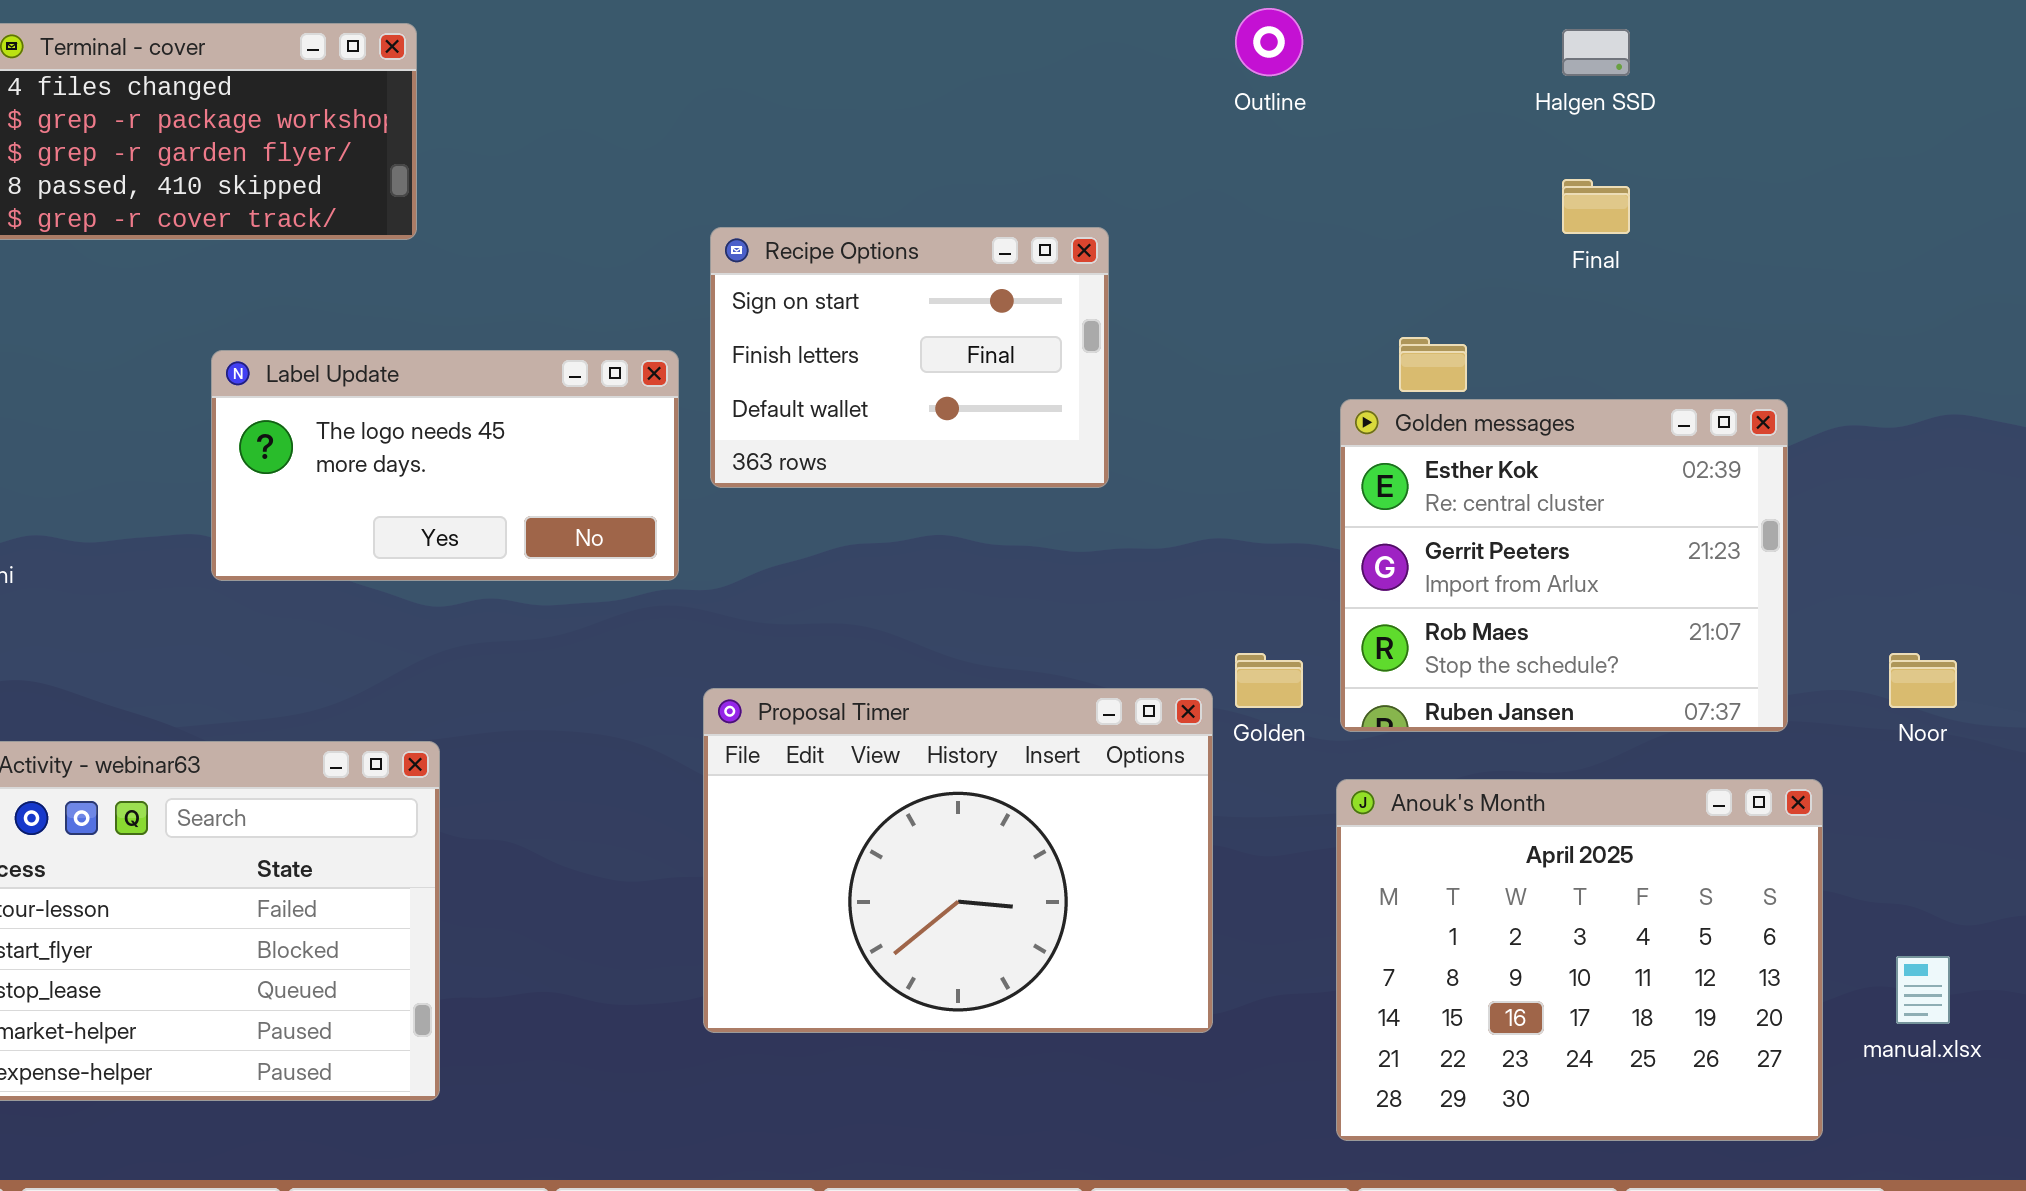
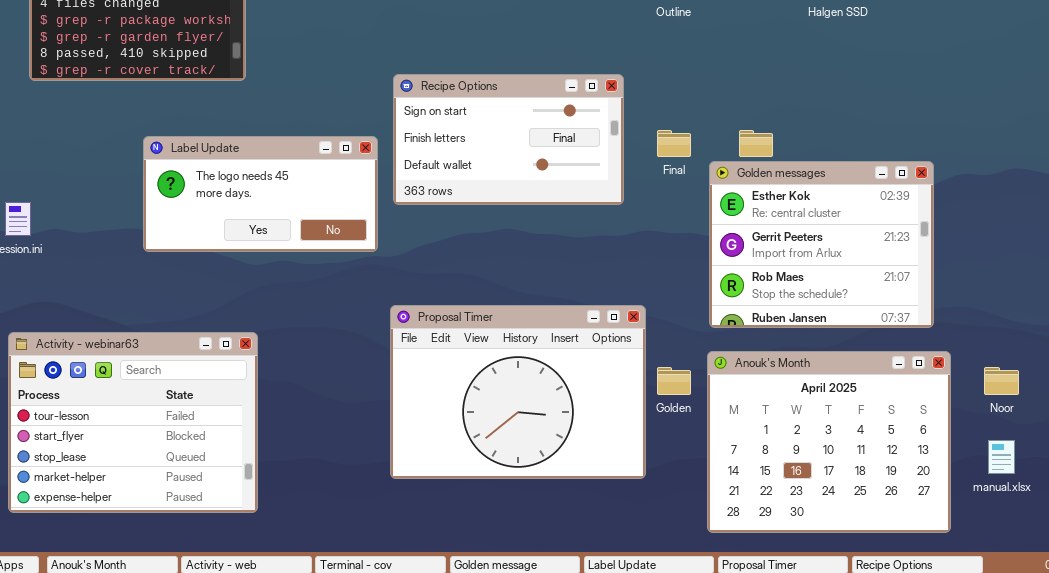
Final: [1562,179,1630,234] -> [657,130,691,157], moved
Recipe Options: [710,227,1109,488] -> [393,74,624,205], resized
Golden: [1235,653,1303,708] -> [657,367,691,395], moved
Noor: [1889,653,1957,708] -> [984,367,1019,395], moved

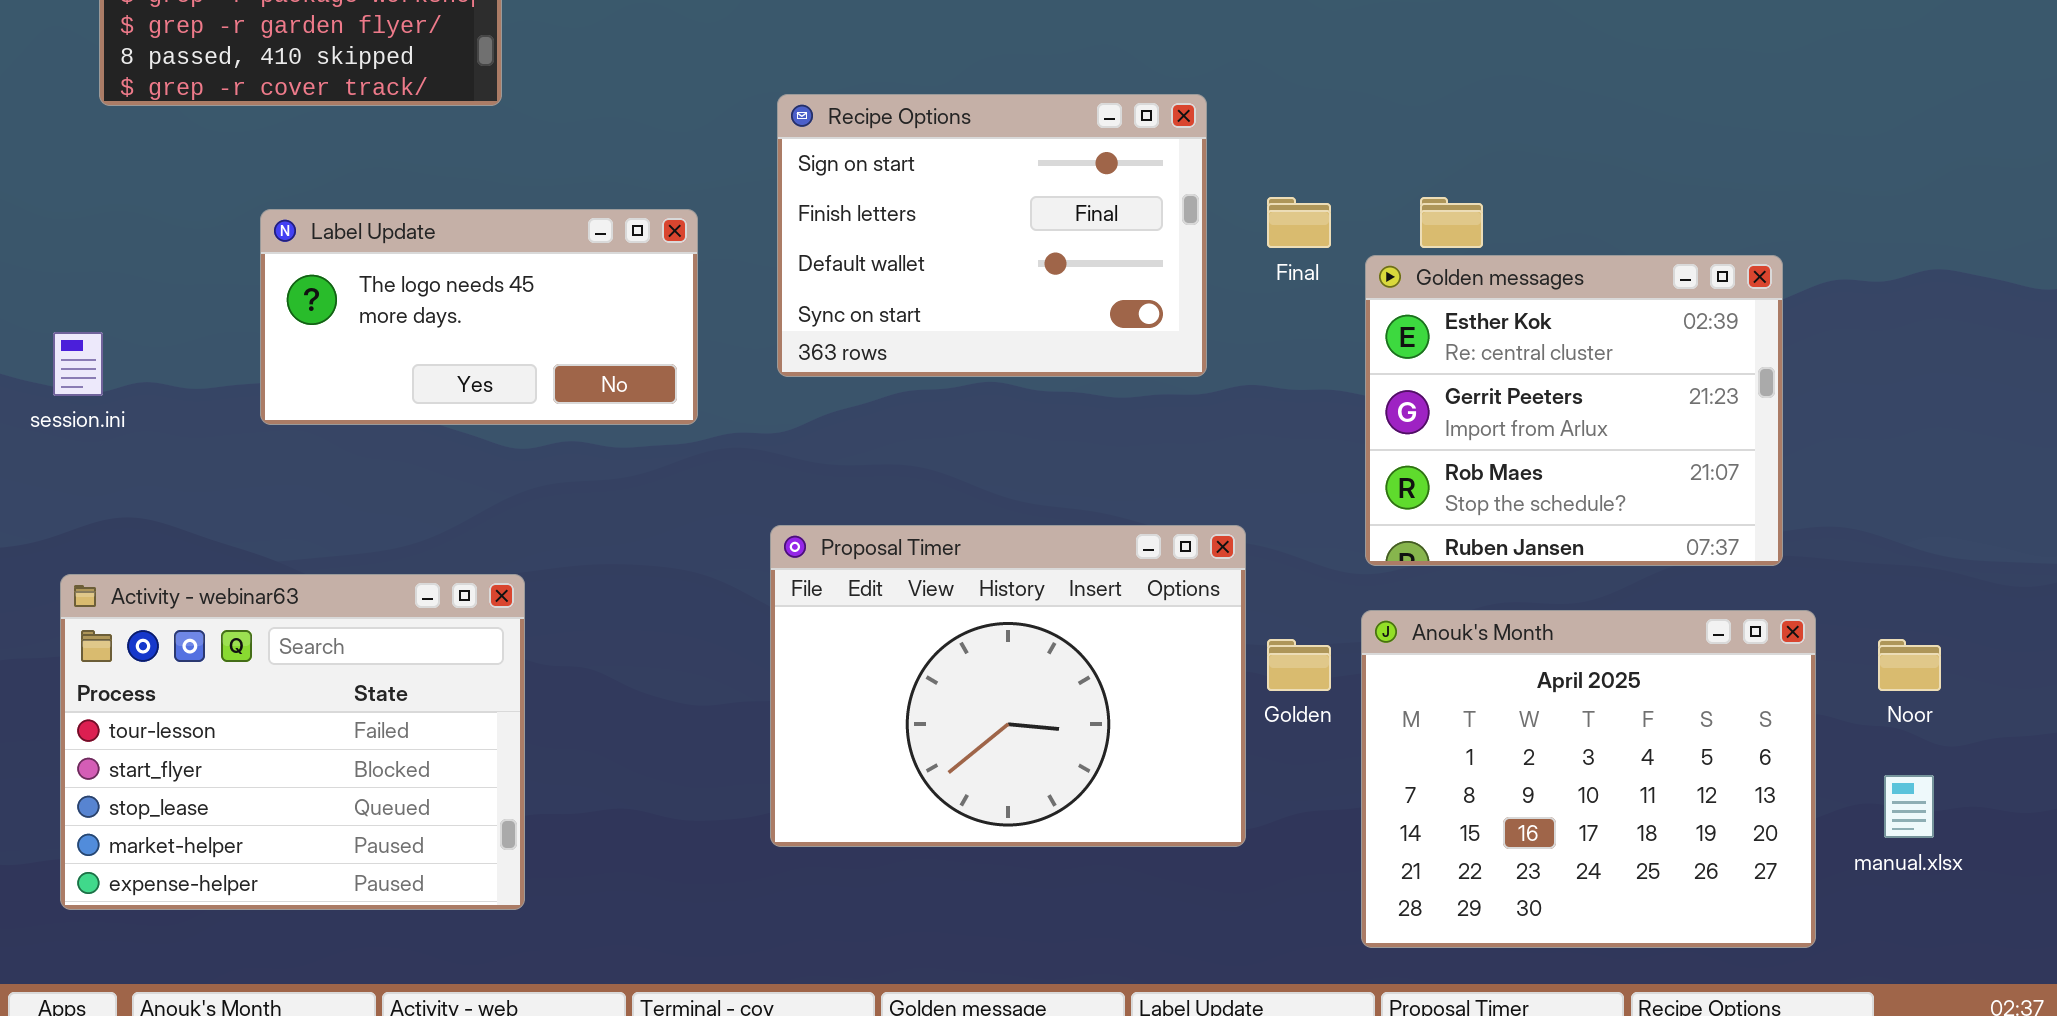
Recipe Options: [393,74,624,205] -> [777,94,1207,377], resized
Label Update: [143,136,378,252] -> [260,209,698,425], moved

